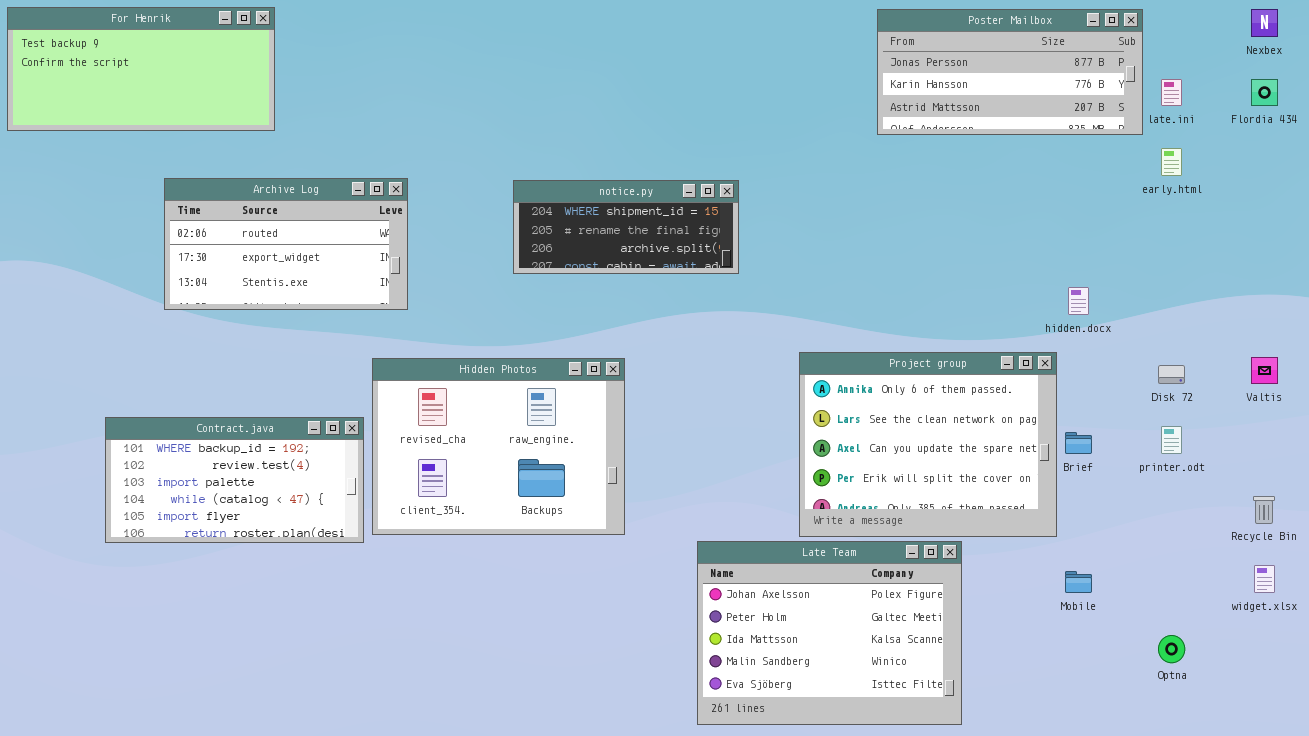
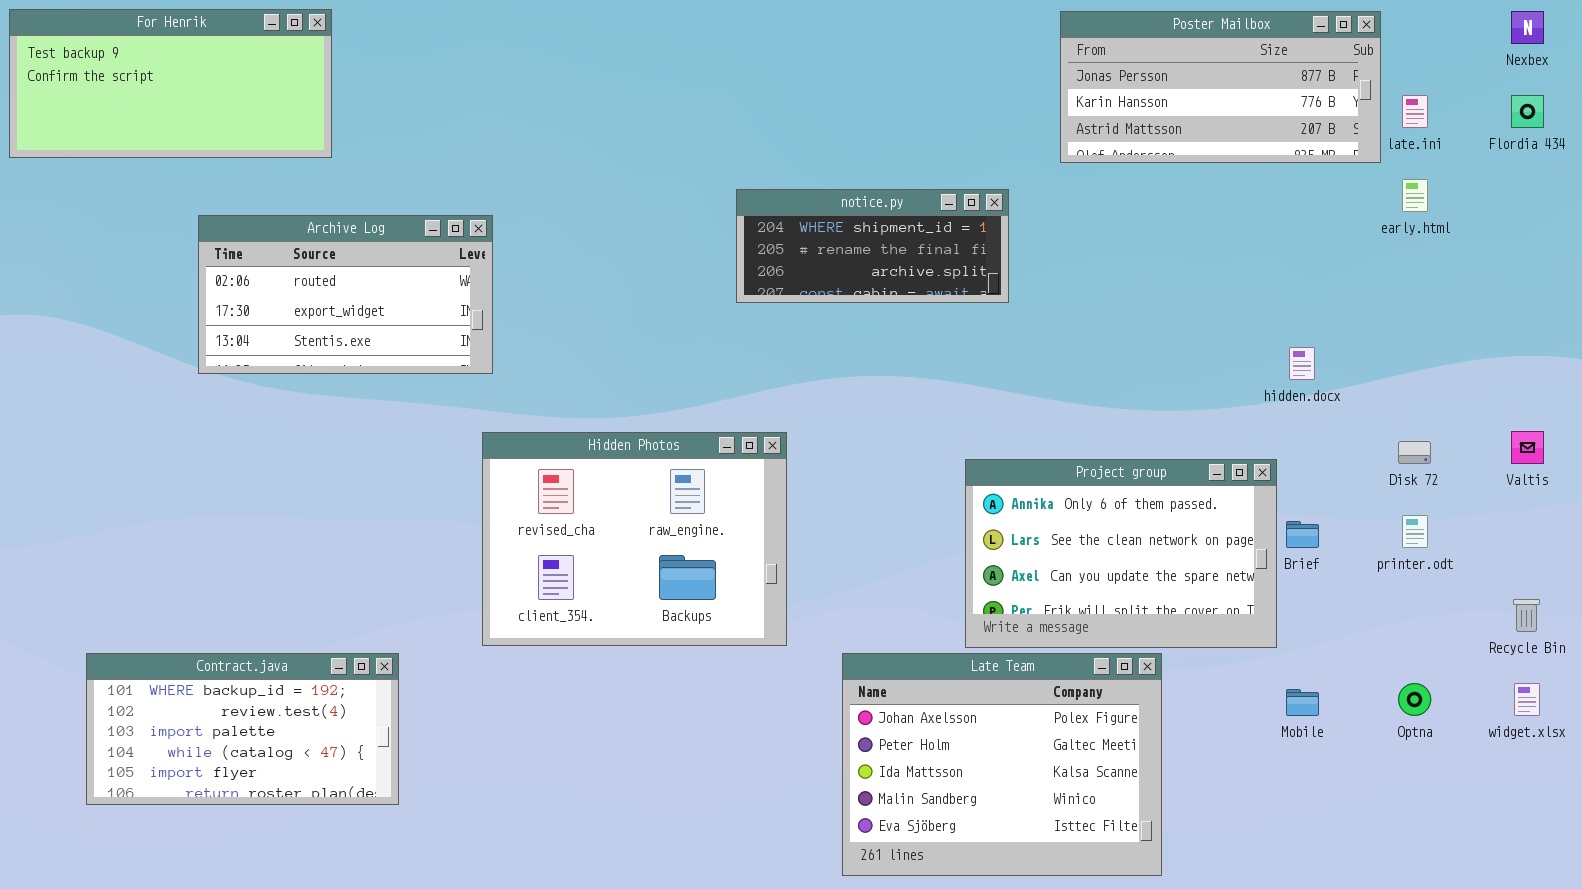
notice.py: [513,180,739,274] -> [736,189,1009,303], moved
Project group: [799,352,1057,537] -> [965,459,1277,648], resized
Hidden Photos: [372,358,625,535] -> [482,432,787,646], moved
Contract.java: [105,417,364,543] -> [86,653,399,805], moved
Optna: [1158,635,1185,663] -> [1398,683,1431,716], moved

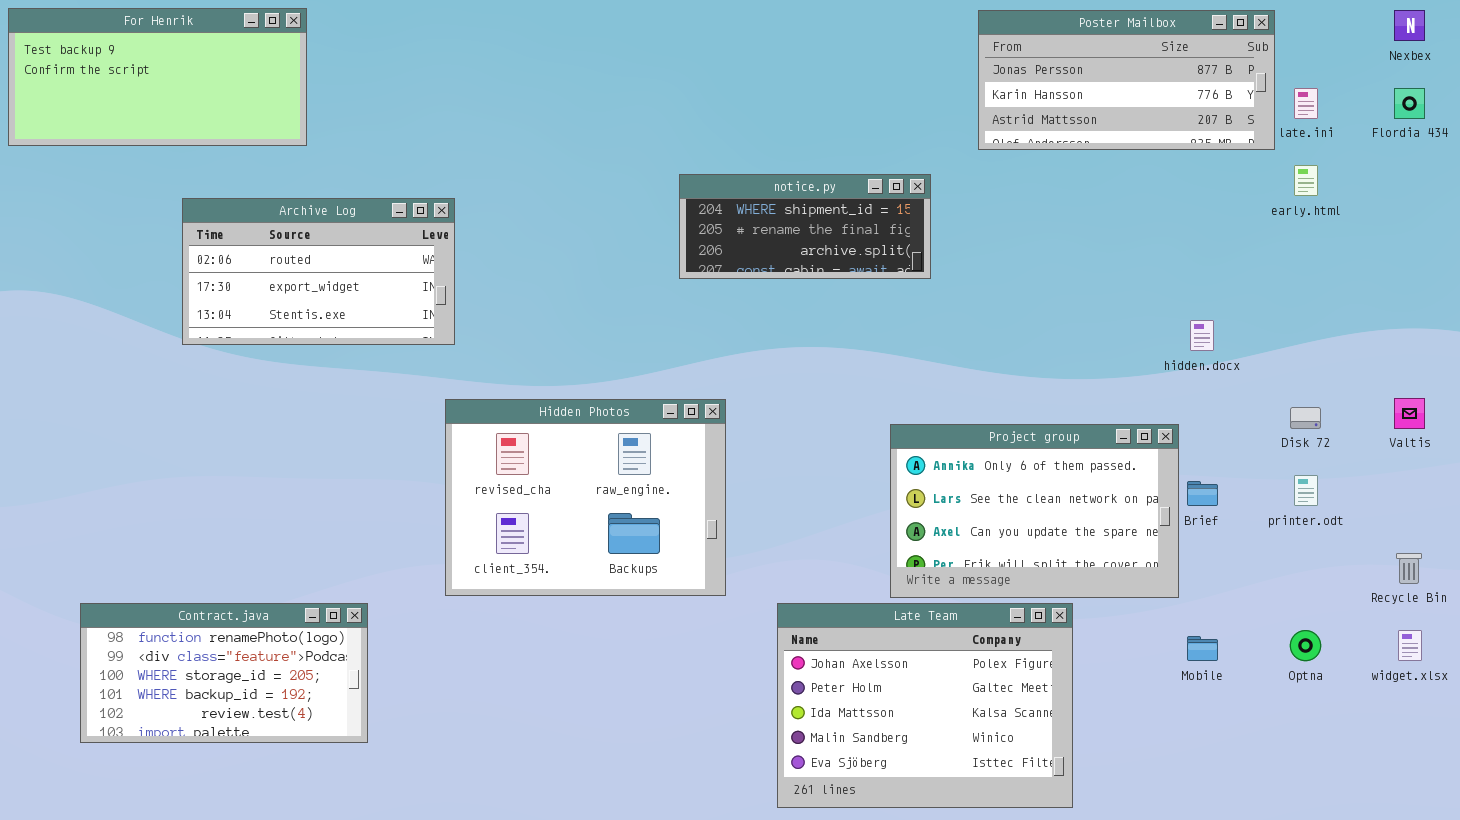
Contract.java: [86,653,399,805] -> [80,603,368,743], scrolled up 3 rows

